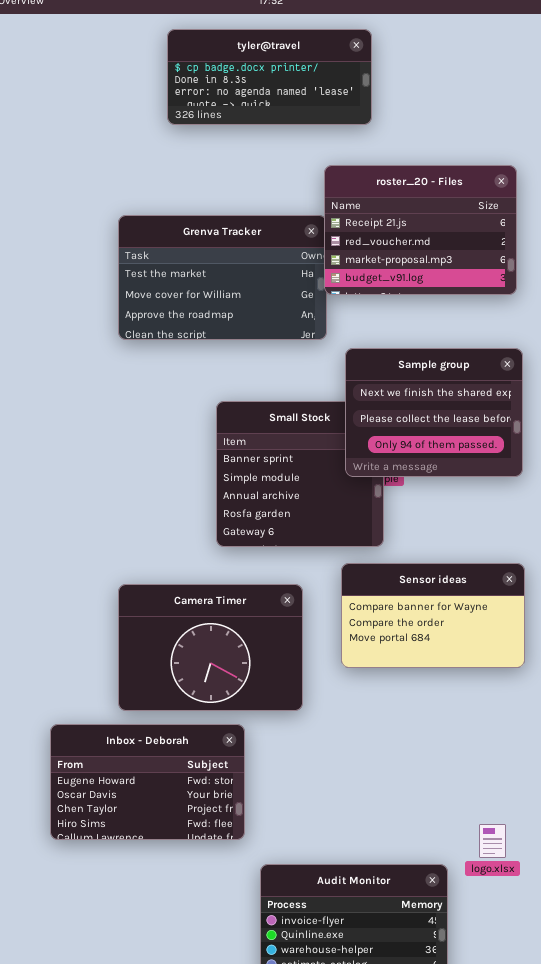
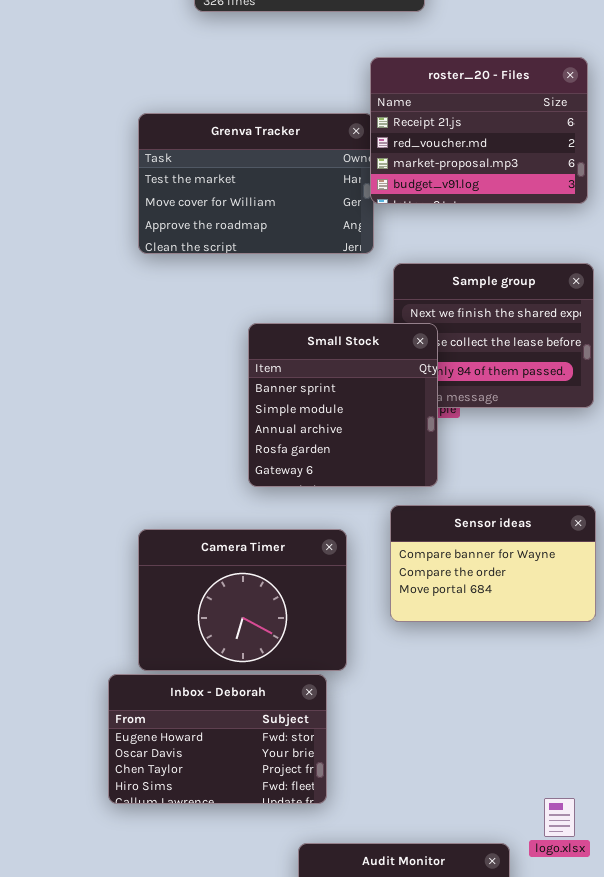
Small Stock: [216,401,384,547] -> [248,323,438,487], raised
Inbox - Deborah: [50,724,245,840] -> [108,674,327,804], moved

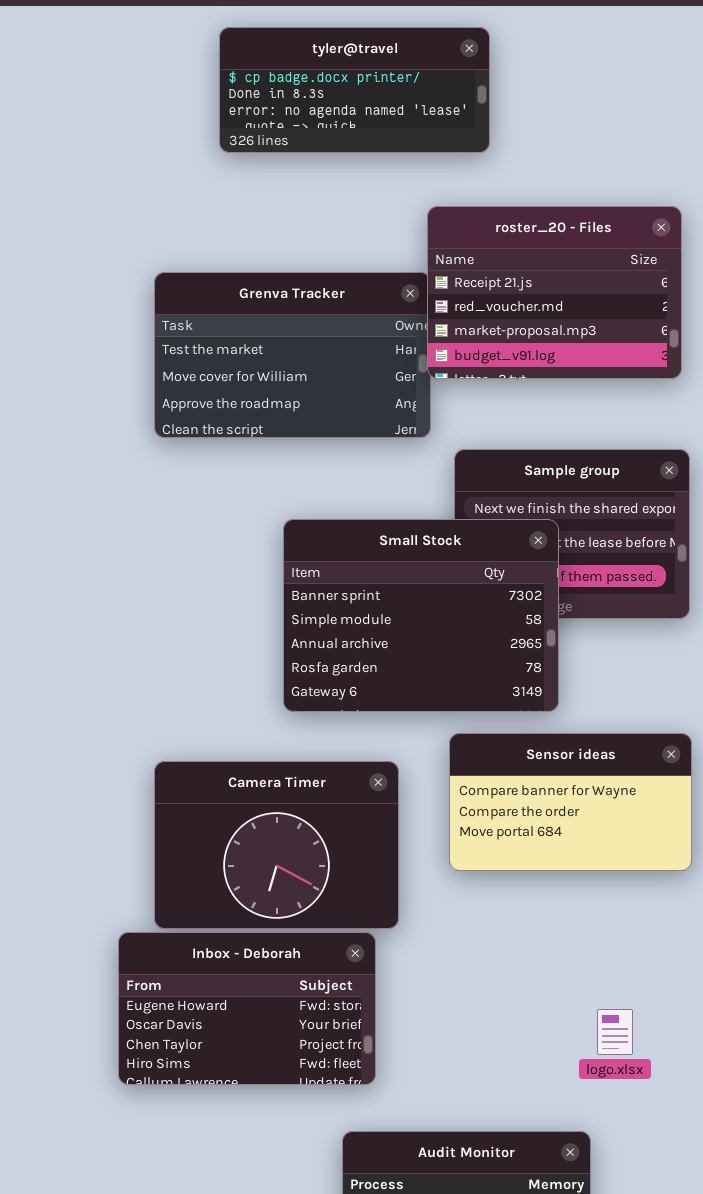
Small Stock: [248,323,438,487] -> [283,519,559,712], resized
logo.xlsx: [544,798,575,837] -> [597,1009,633,1055], moved

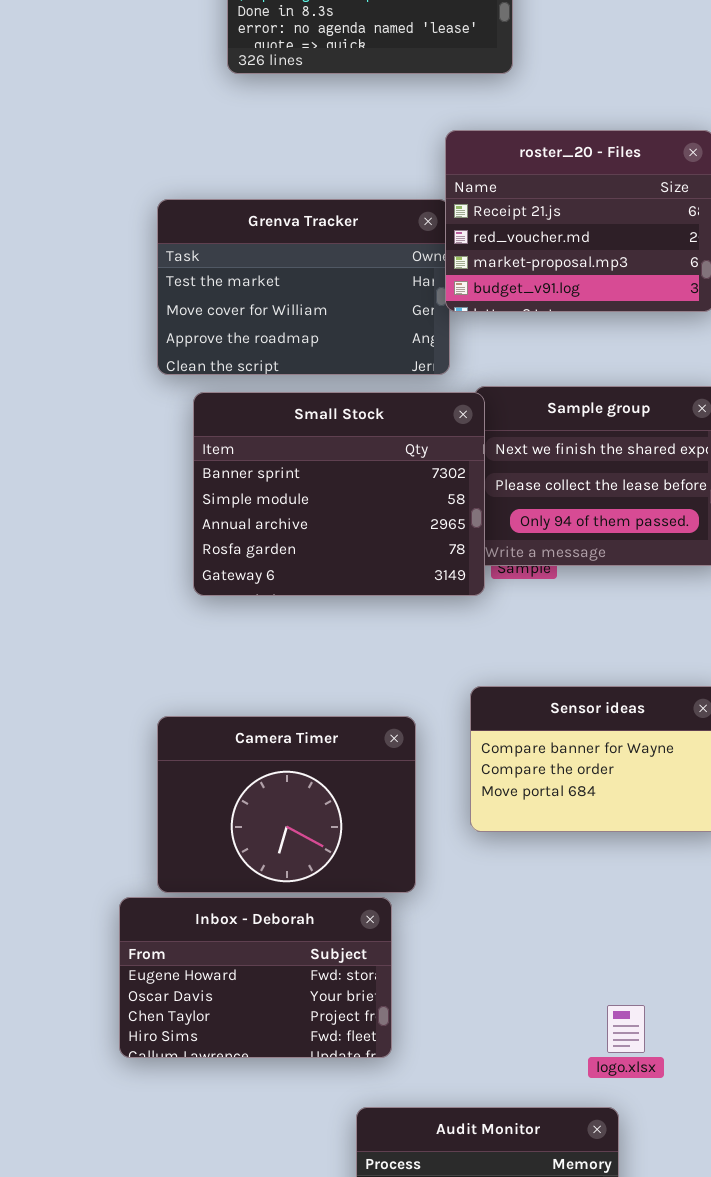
Small Stock: [283,519,559,712] -> [193,392,485,596], moved
logo.xlsx: [597,1009,633,1055] -> [607,1005,645,1053], moved

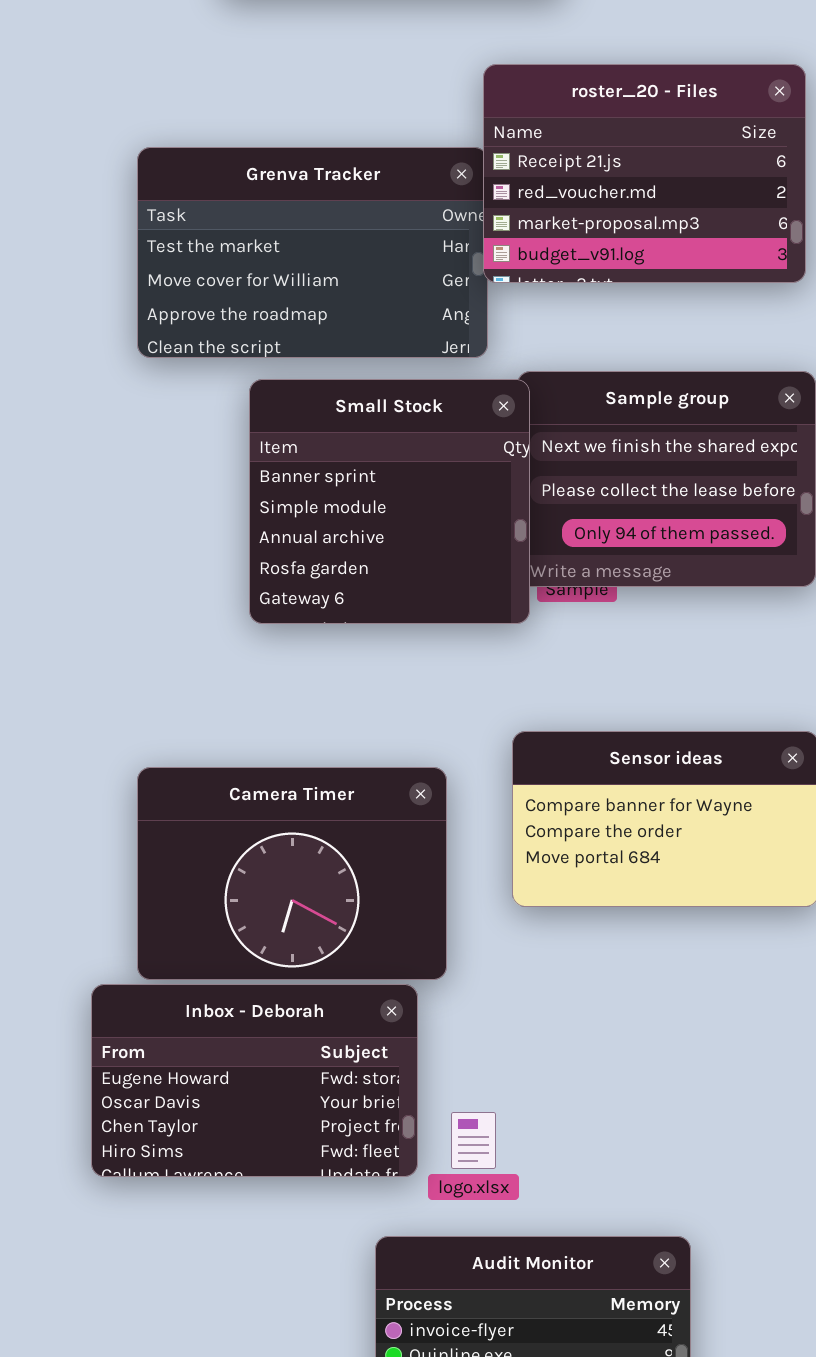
Small Stock: [193,392,485,596] -> [249,379,530,624], resized
logo.xlsx: [607,1005,645,1053] -> [451,1112,496,1169], moved

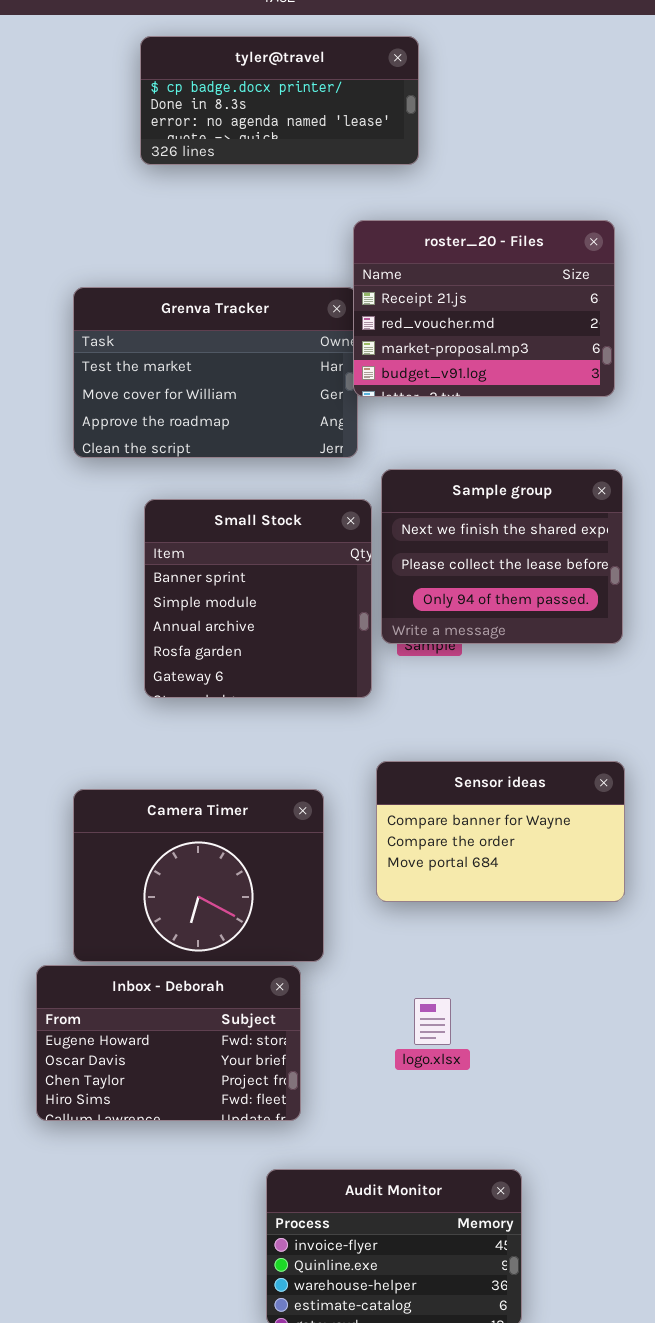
Small Stock: [249,379,530,624] -> [144,499,372,698], moved
logo.xlsx: [451,1112,496,1169] -> [414,998,451,1045], moved

